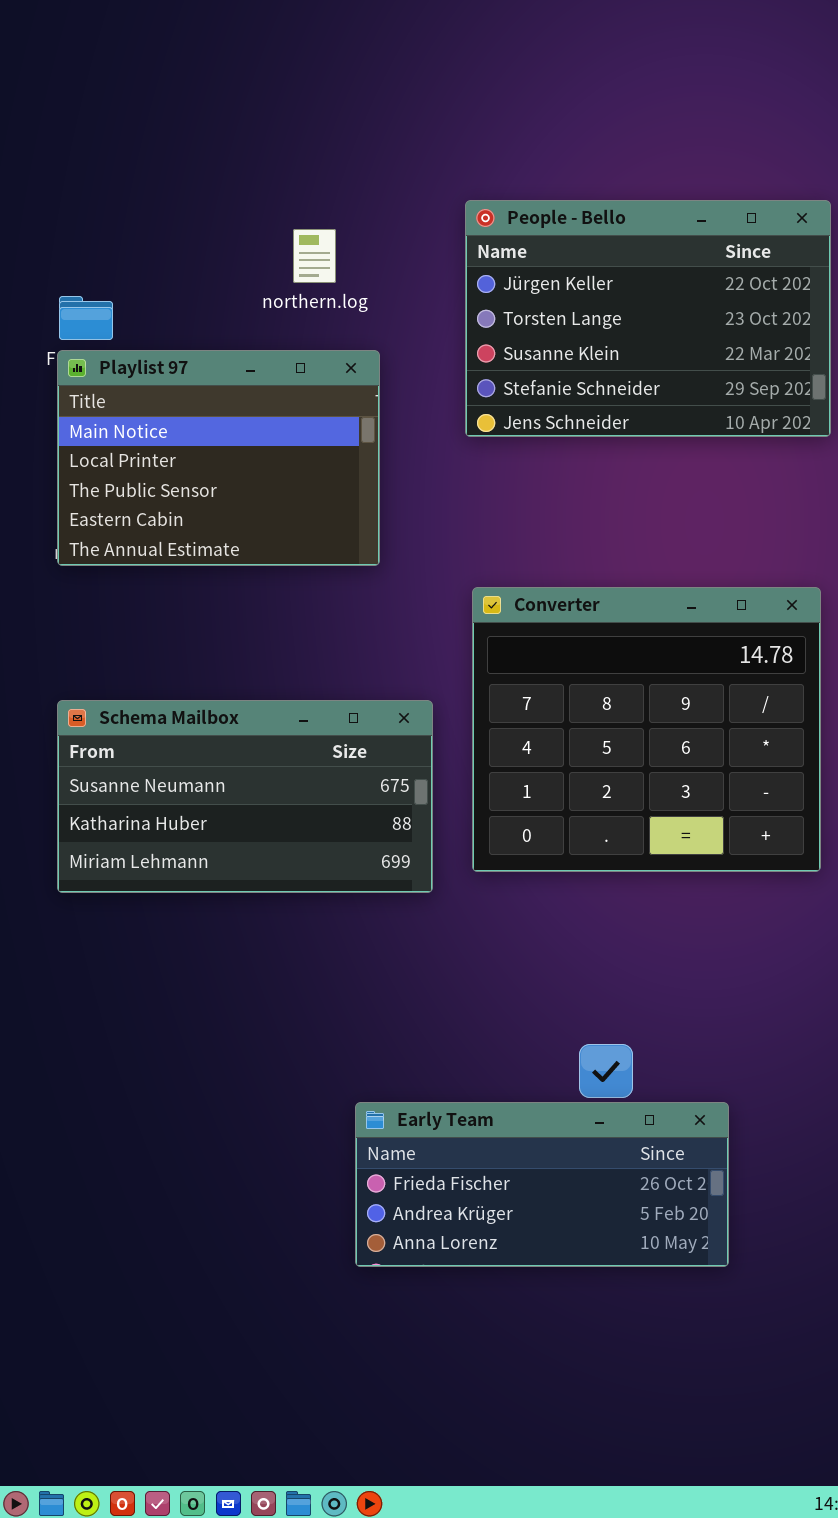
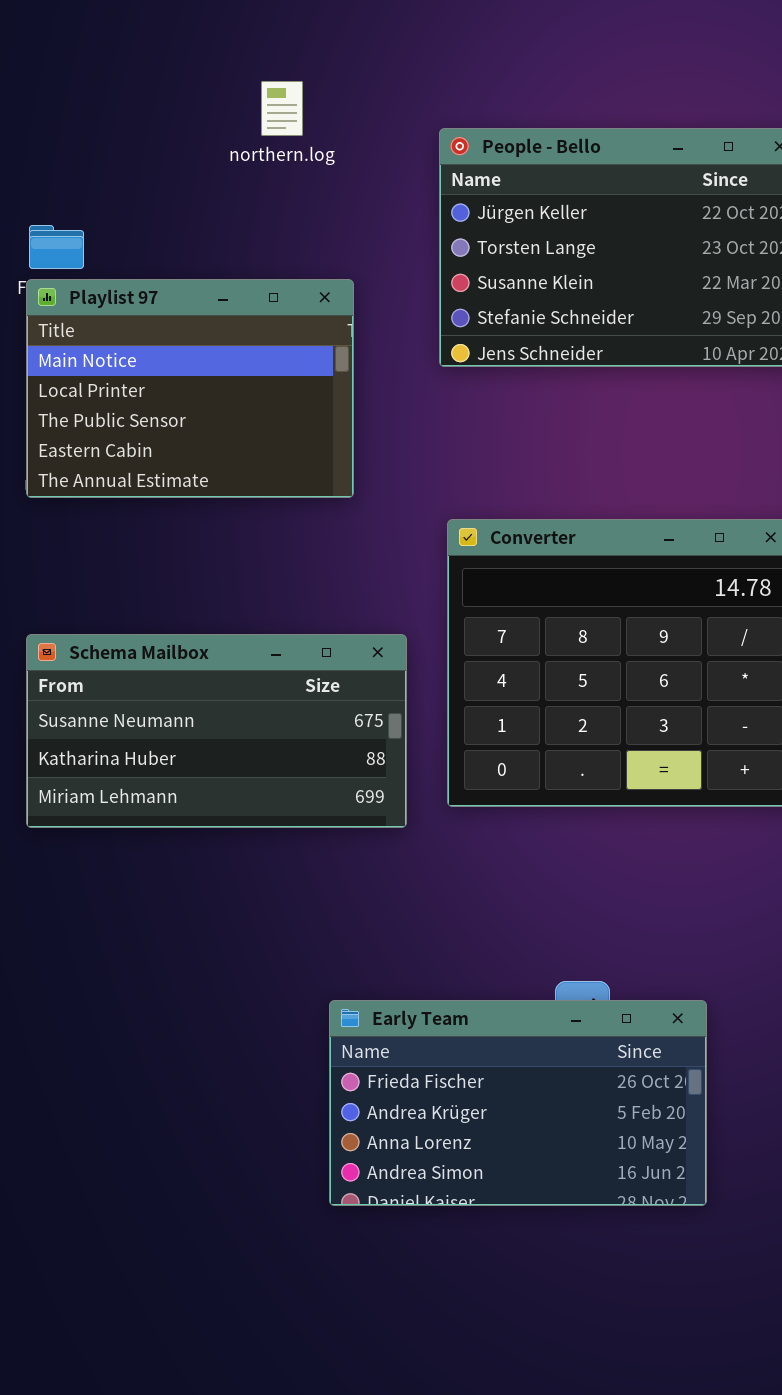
northern.log: [293,229,336,283] -> [261,81,303,136], moved
Early Team: [355,1102,729,1267] -> [329,1000,707,1206], resized

